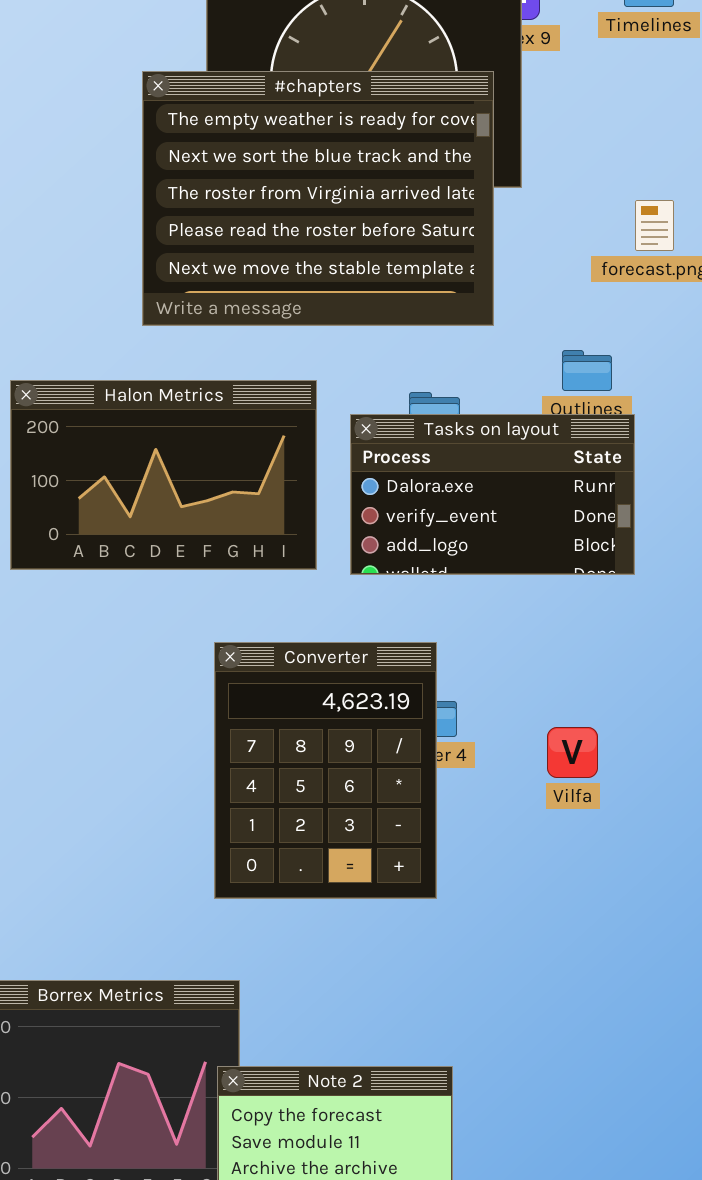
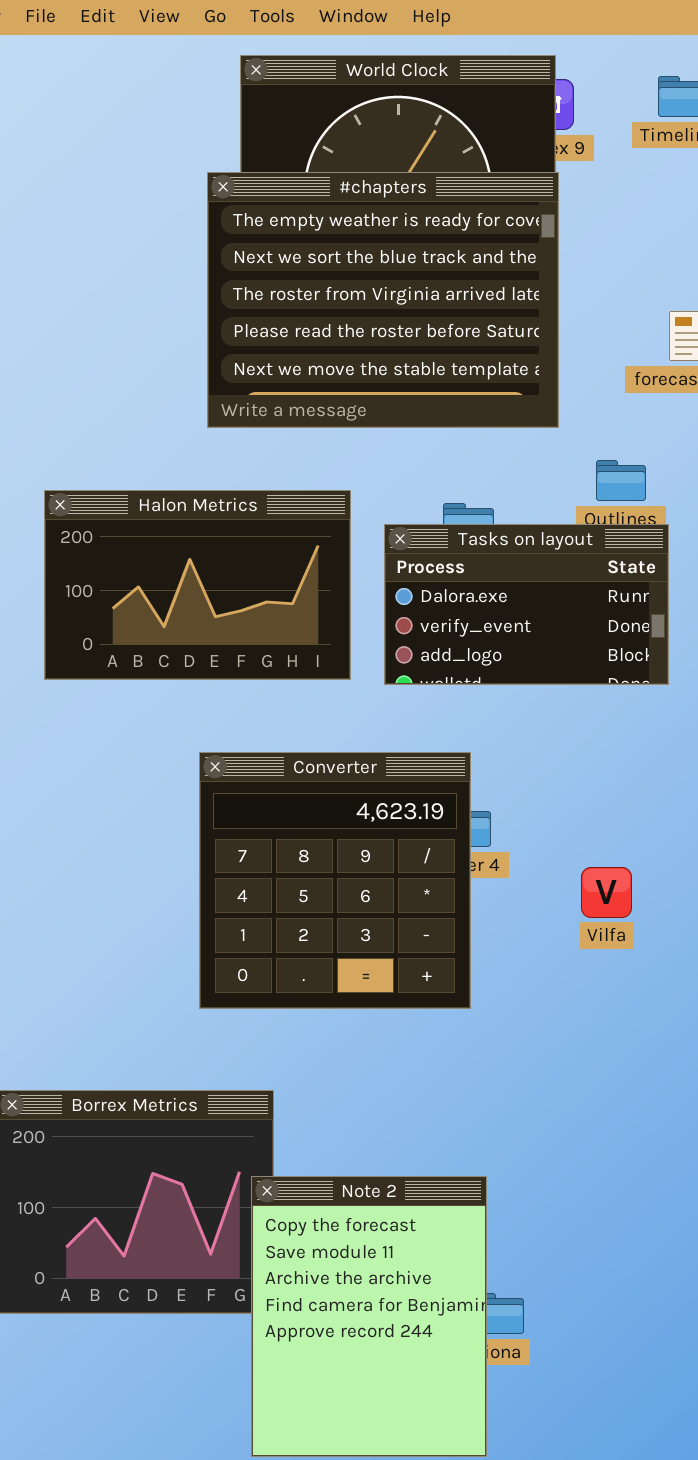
#chapters: [142,71,494,326] -> [207,172,559,428], moved
Converter: [214,642,437,899] -> [199,752,471,1009], resized
Vilfa: [547,727,598,778] -> [581,867,632,918], moved

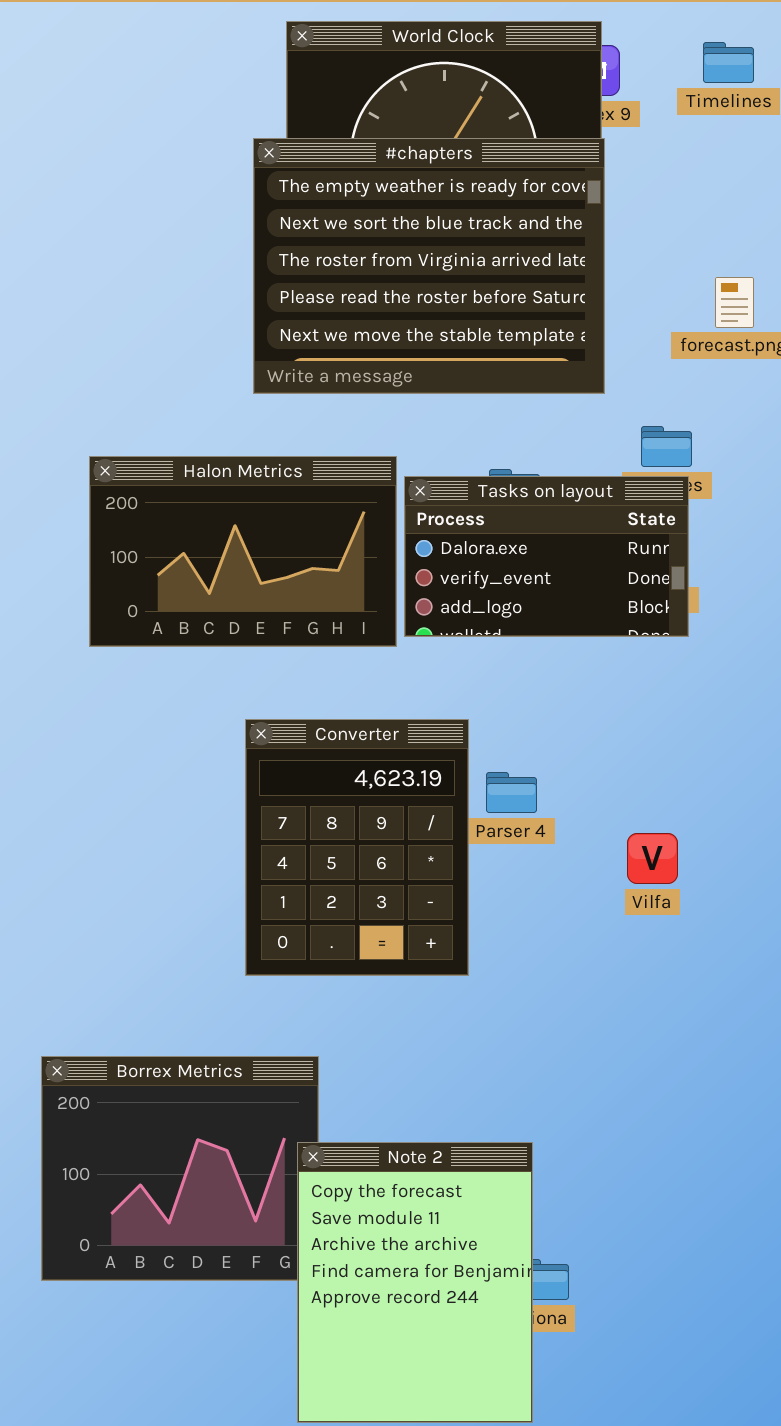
Tasks on layout: [384,524,669,685] -> [404,476,689,637], moved
Converter: [199,752,471,1009] -> [245,719,469,976], resized

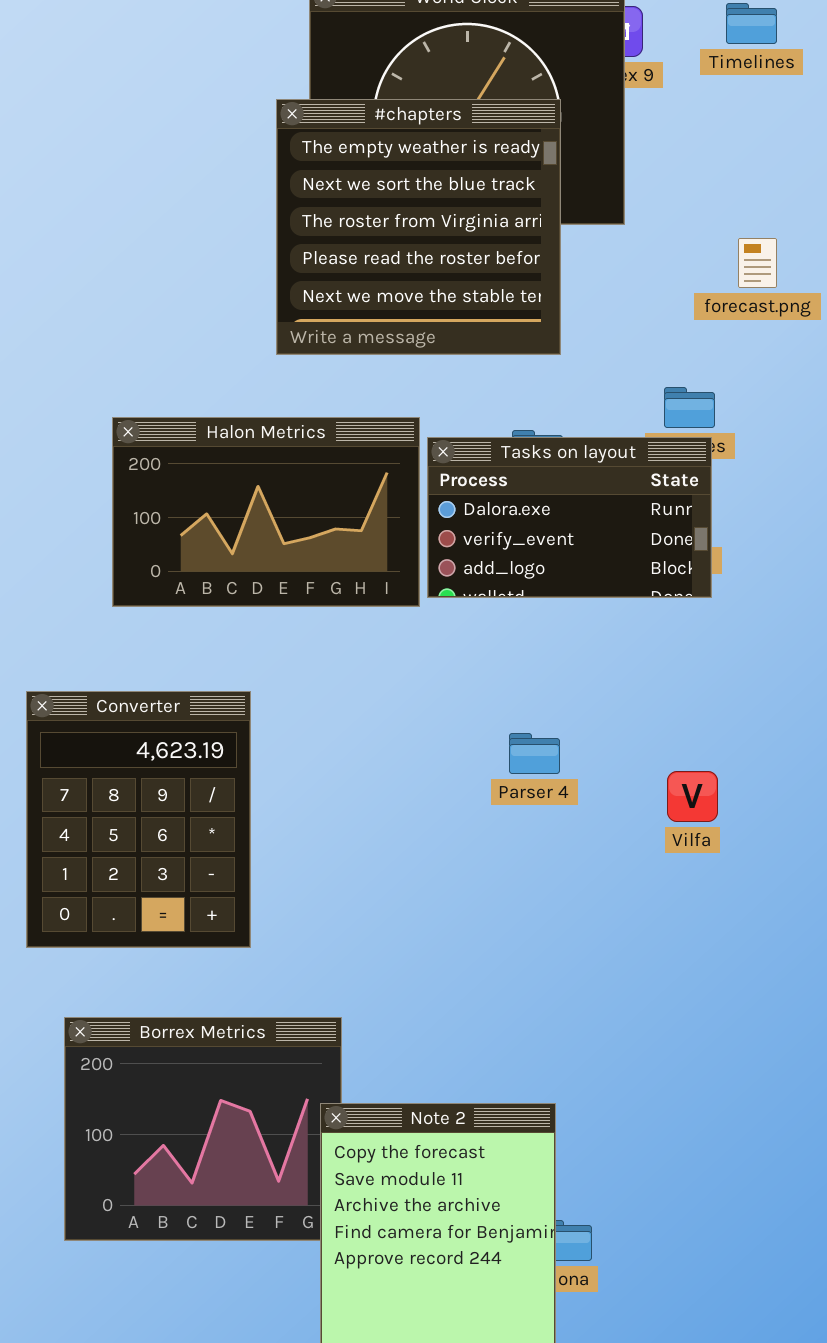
#chapters: [253,138,605,394] -> [276,99,561,355], resized
Converter: [245,719,469,976] -> [26,691,251,948], moved
Vilfa: [627,833,678,884] -> [667,771,718,822], moved

